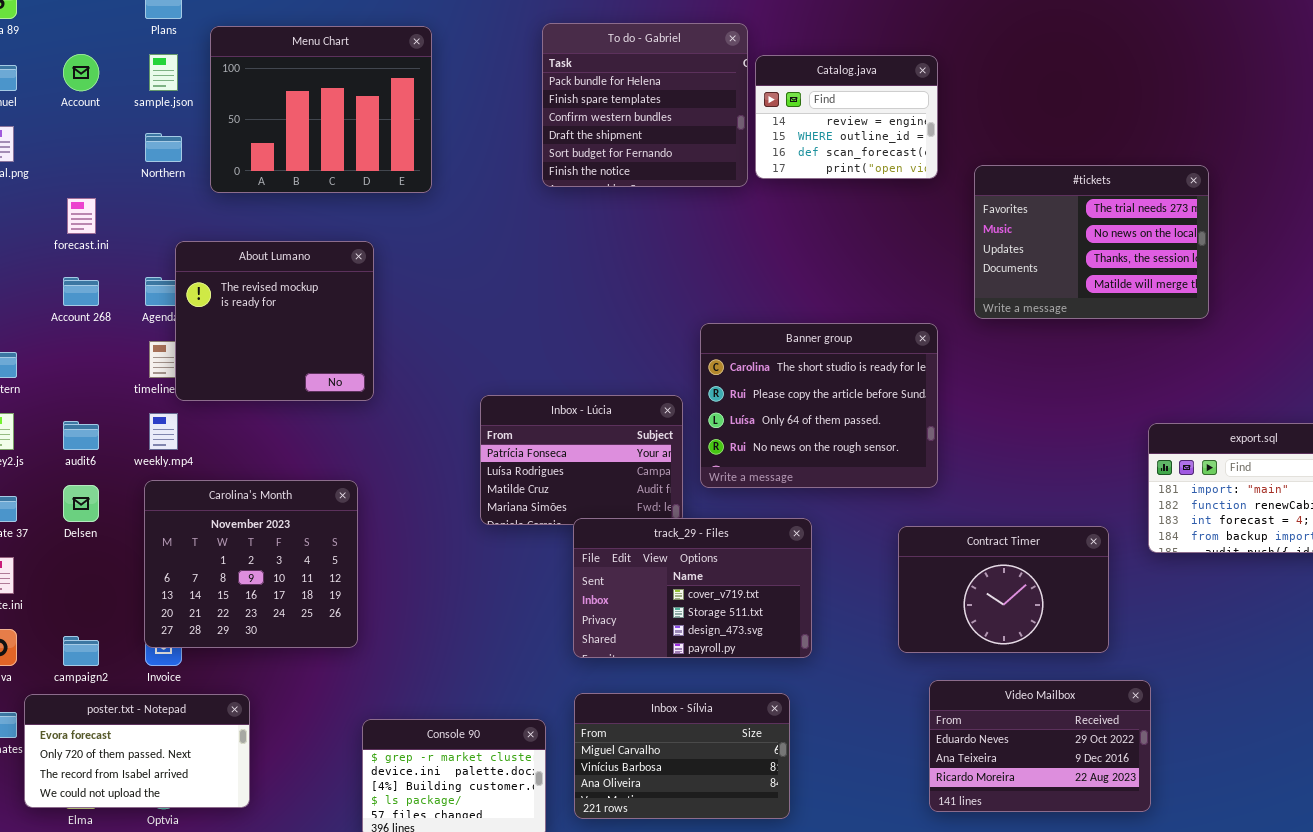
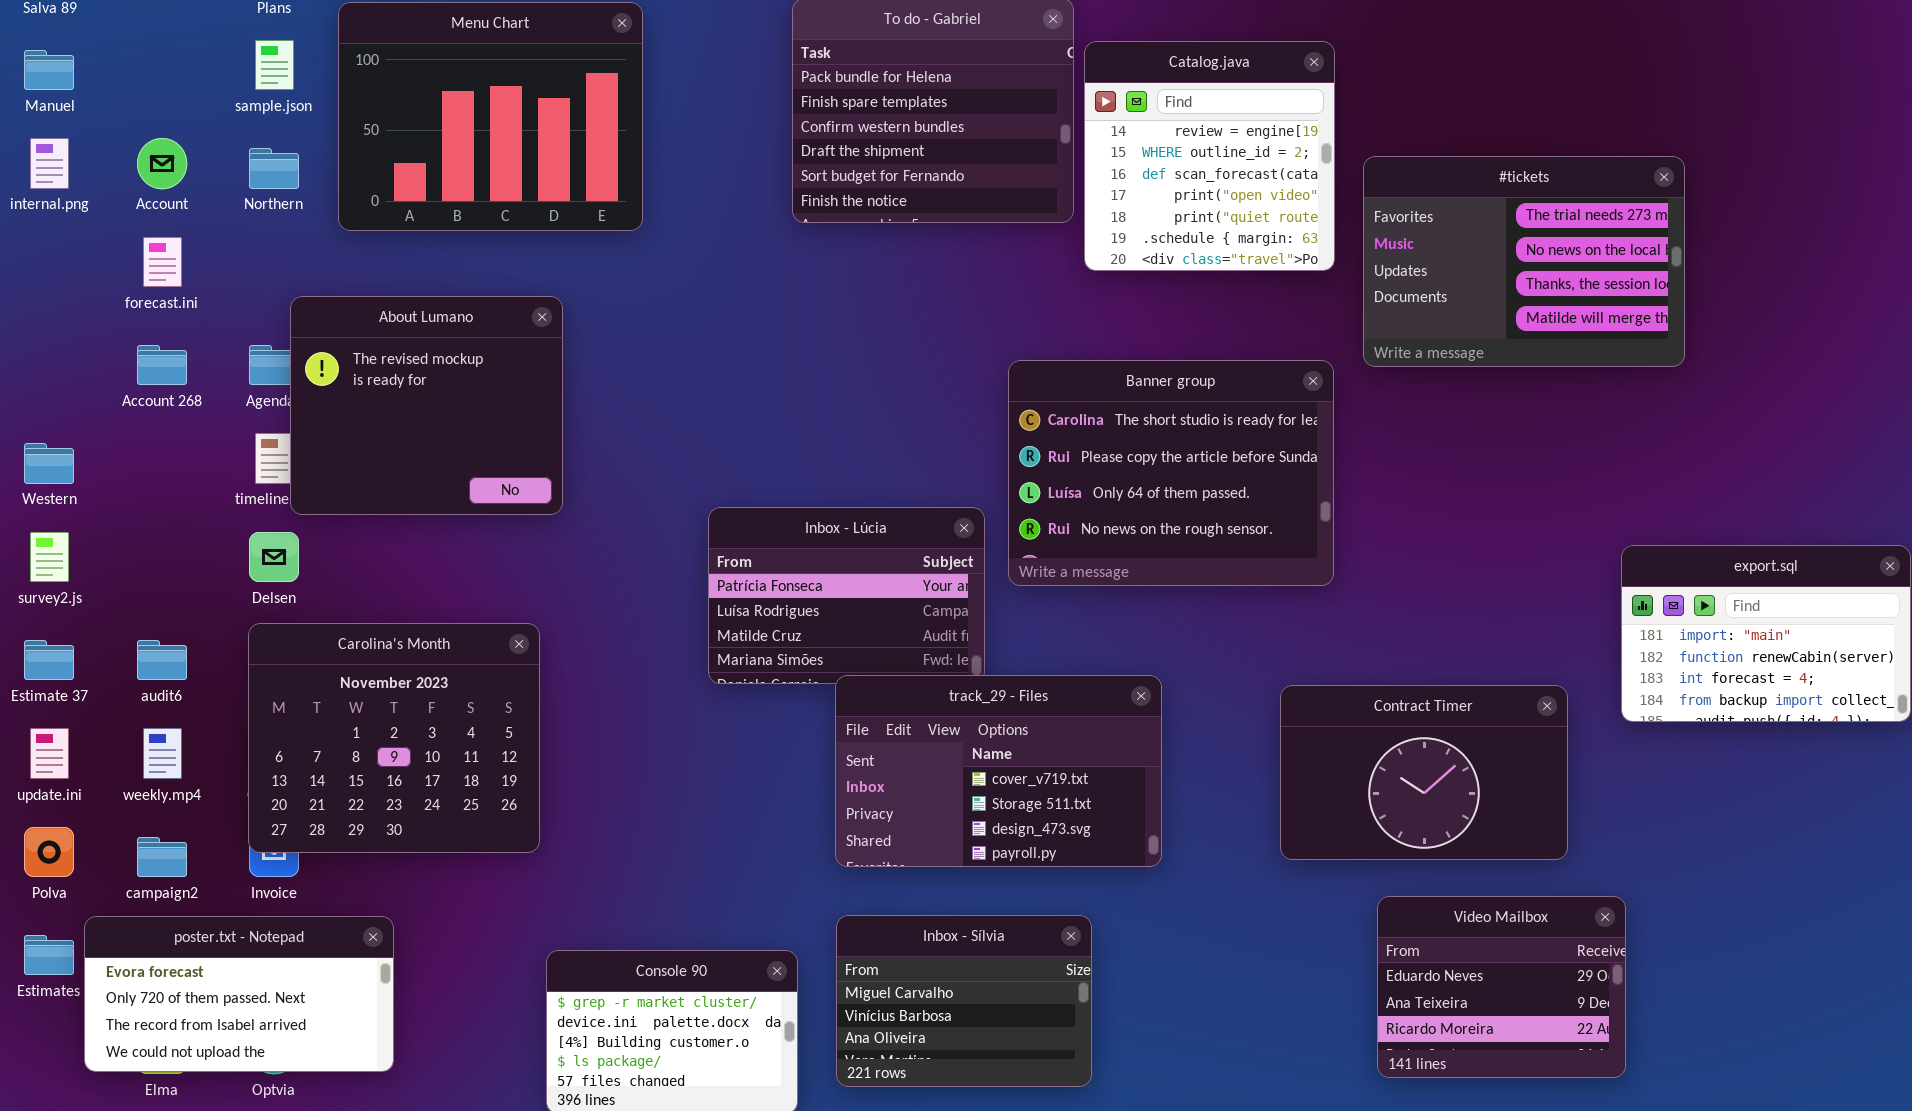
Account: [63,54,99,91] -> [137,138,187,189], moved
Catalog.java: [755,55,938,179] -> [1084,41,1335,271], resized
#tickets: [974,165,1209,319] -> [1363,156,1685,367], moved
Banner group: [700,323,938,488] -> [1008,360,1334,586], moved
weekly.mp4: [149,413,178,450] -> [143,728,182,779], moved
audit6: [63,421,99,450] -> [137,640,187,680], moved
Delsen: [63,485,99,522] -> [249,532,299,582], moved
Video Mailbox: [929,680,1151,812] -> [1377,896,1626,1078], resized
Inbox - Sílvia: [574,693,790,819] -> [836,915,1092,1087], resized

